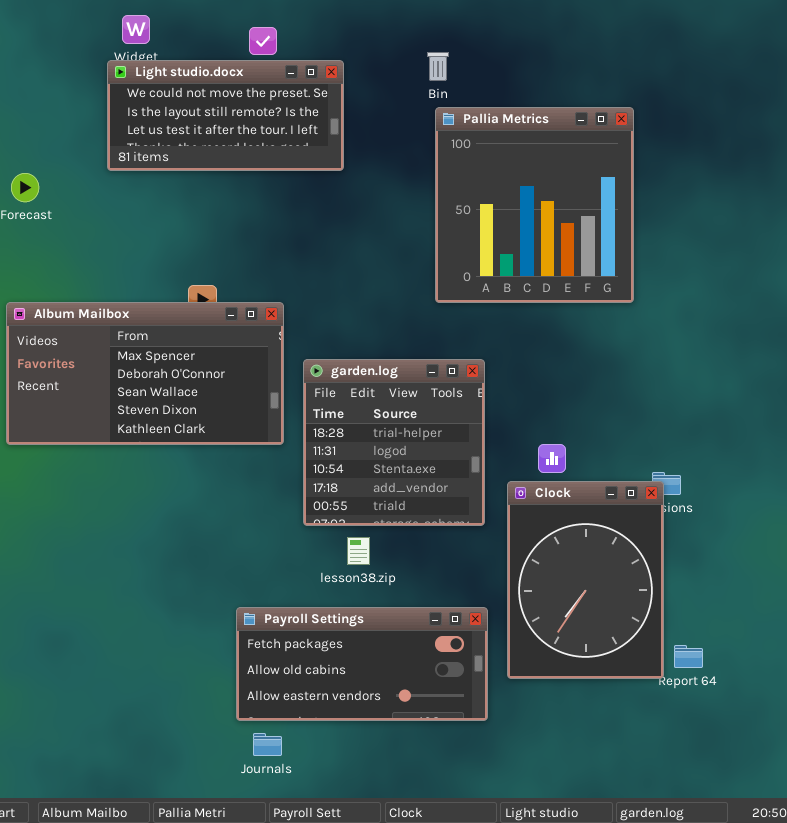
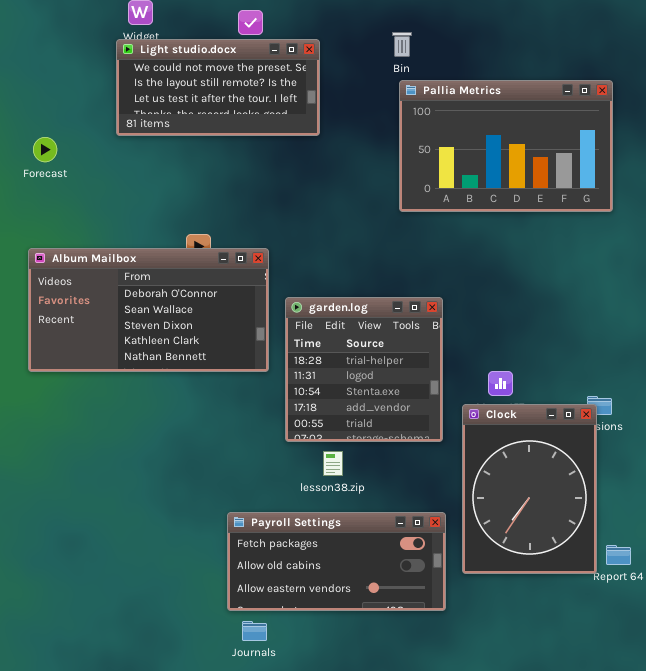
Pallia Metrics: [435,107,634,303] -> [399,80,613,212], resized
Album Mailbox: [6,302,284,445] -> [28,248,269,372], scrolled down 1 row

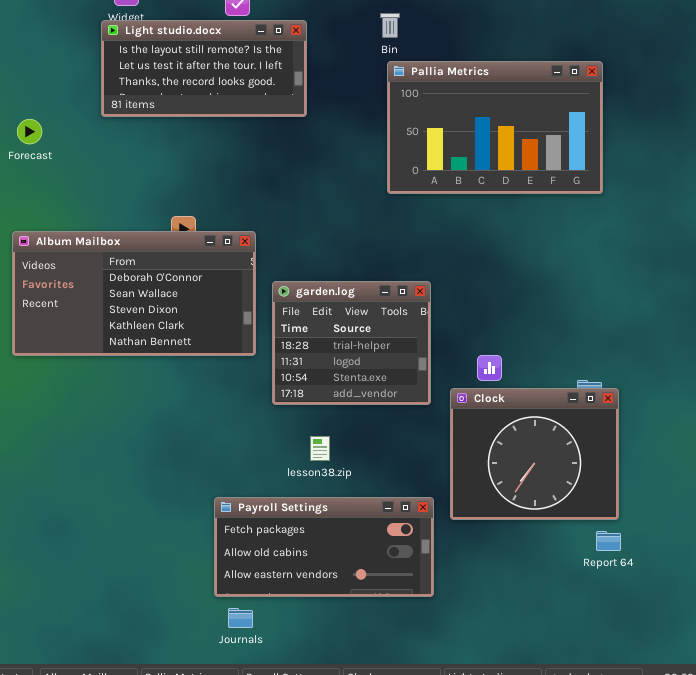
Light studio.docx: [116,39,320,136] -> [101,20,307,117], scrolled down 1 row
garden.log: [285,297,443,442] -> [272,281,431,405], resized
Clock: [462,404,597,574] -> [450,388,619,520], resized

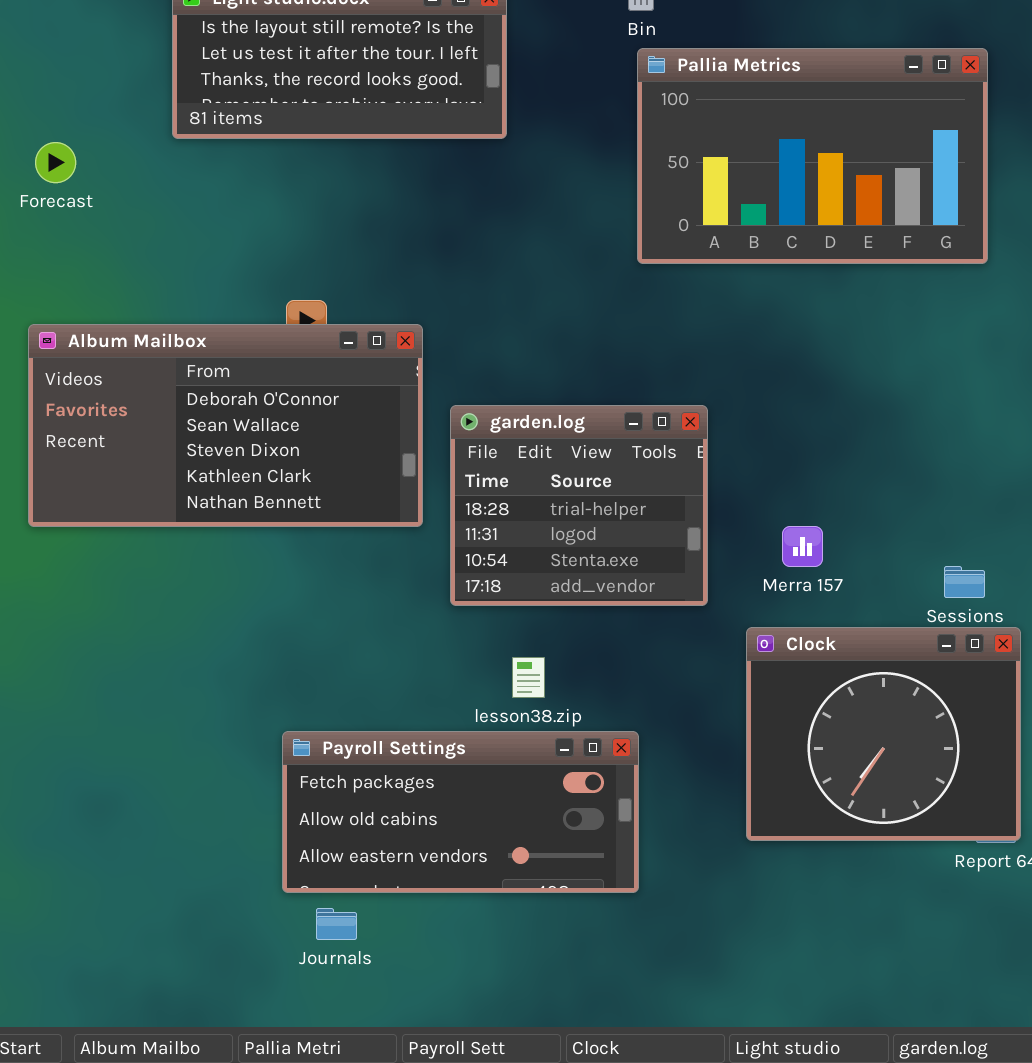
Clock: [450,388,619,520] -> [746,627,1021,841], moved
Payroll Settings: [214,497,434,597] -> [282,731,639,893], moved
Journals: [228,608,253,628] -> [316,908,357,940], moved

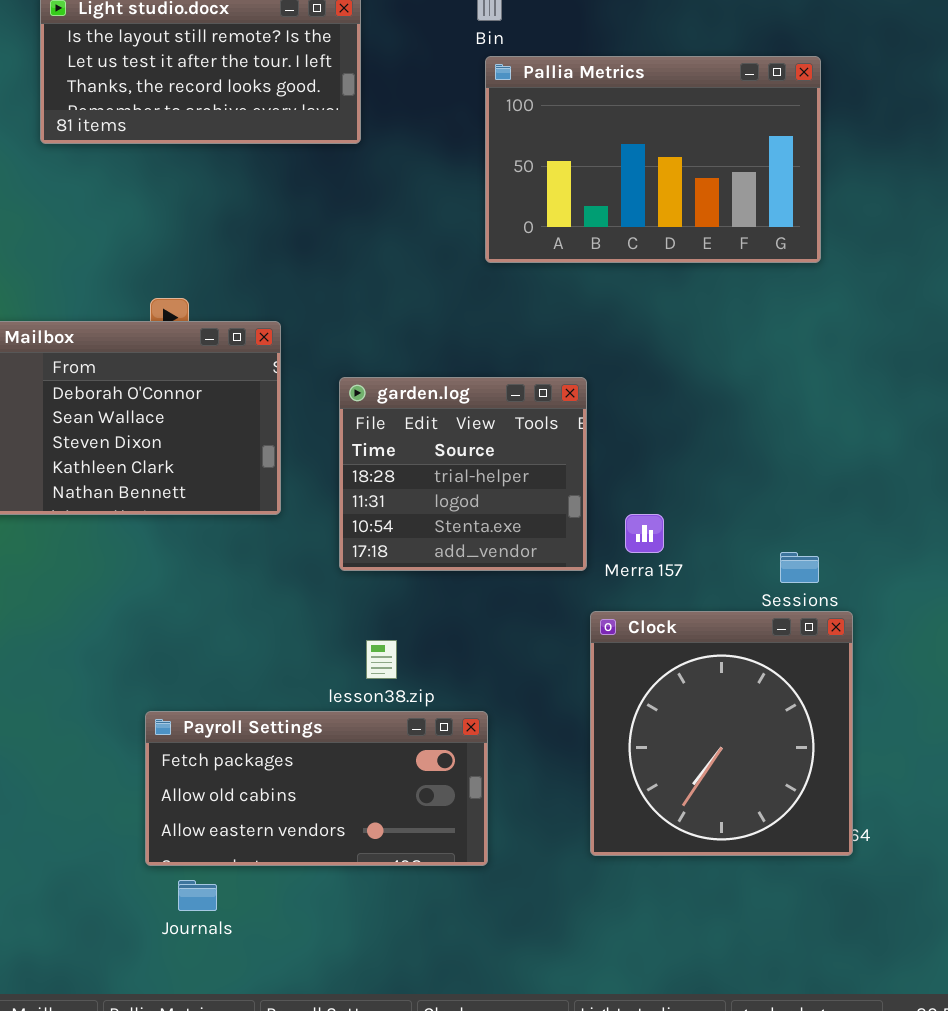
garden.log: [450,405,708,606] -> [339,377,587,571], moved
Clock: [746,627,1021,841] -> [590,611,853,856], resized

